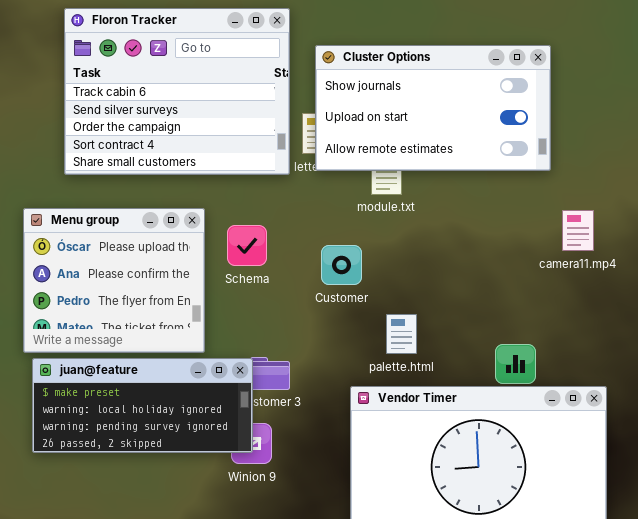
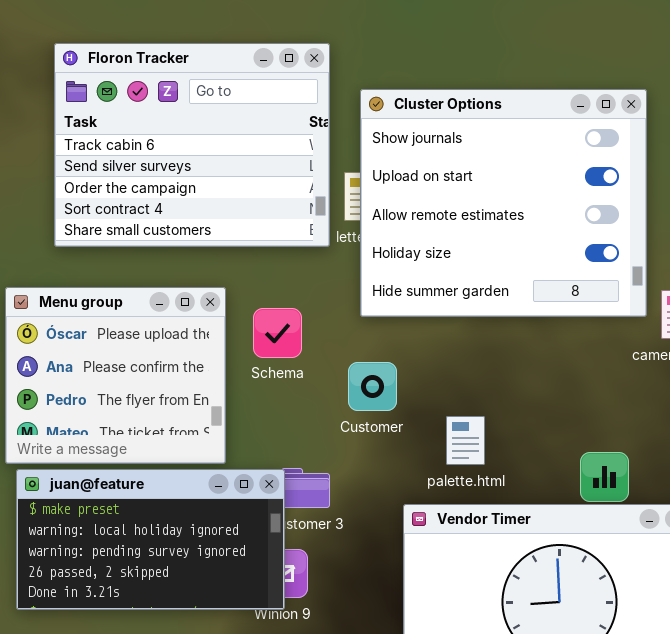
Cluster Options: [315,45,551,171] -> [360,89,647,317], resized
Customer: [321,245,362,285] -> [348,362,397,411], moved
juan@feature: [32,358,253,453] -> [16,469,285,610], resized

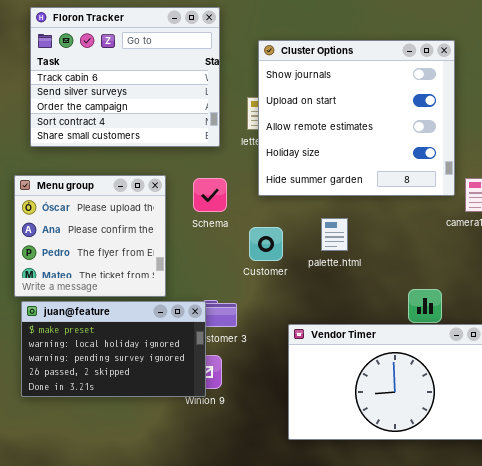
Floron Tracker: [54,43,330,247] -> [30,7,220,147], moved
Schema: [253,308,302,358] -> [193,178,227,212], moved
palette.html: [446,416,485,465] -> [321,218,348,251], moved

